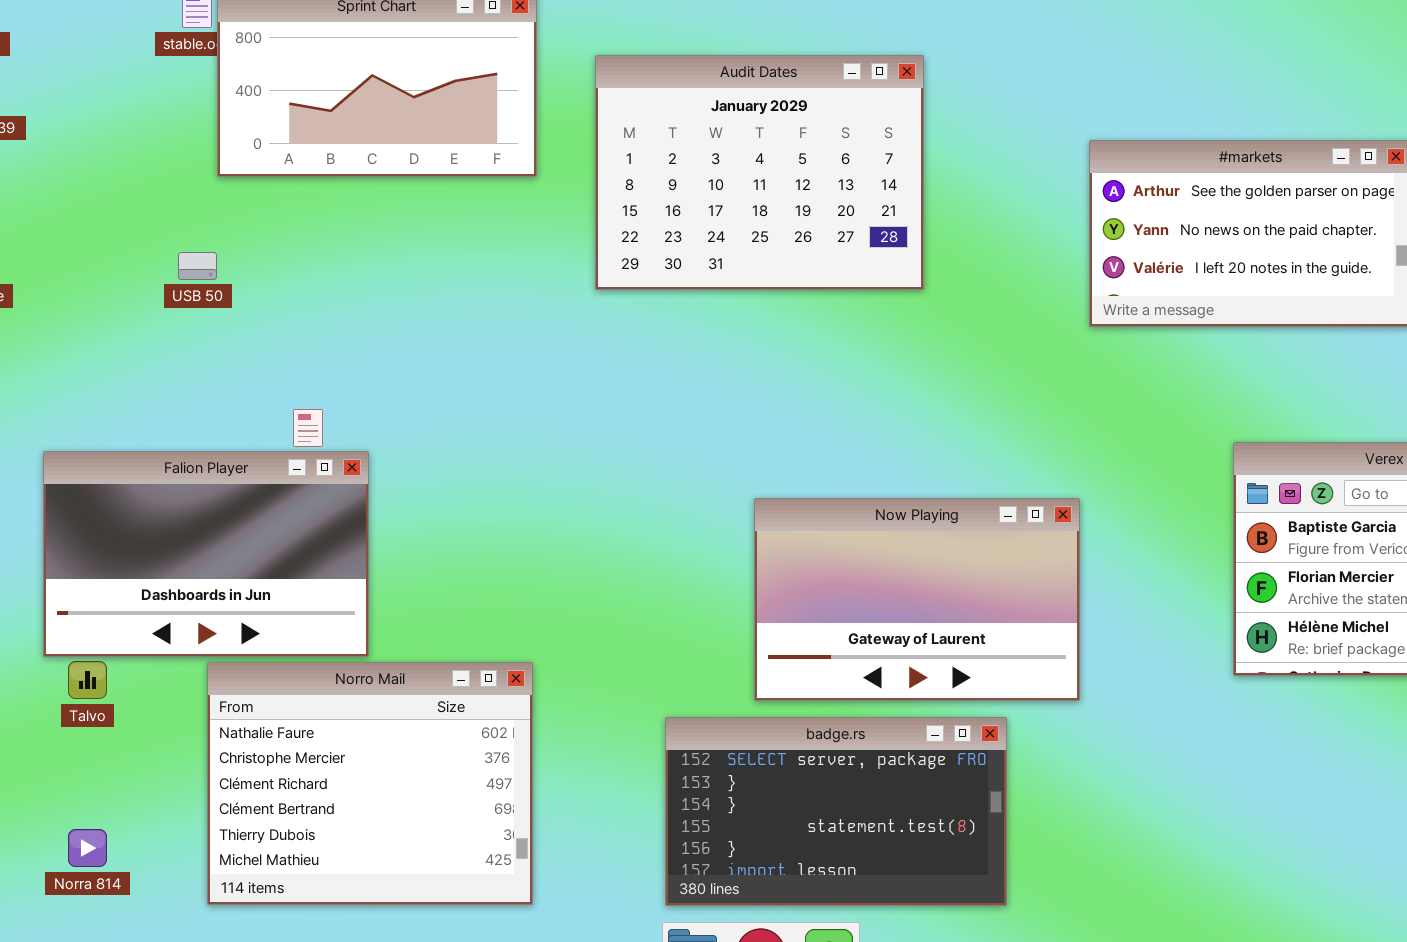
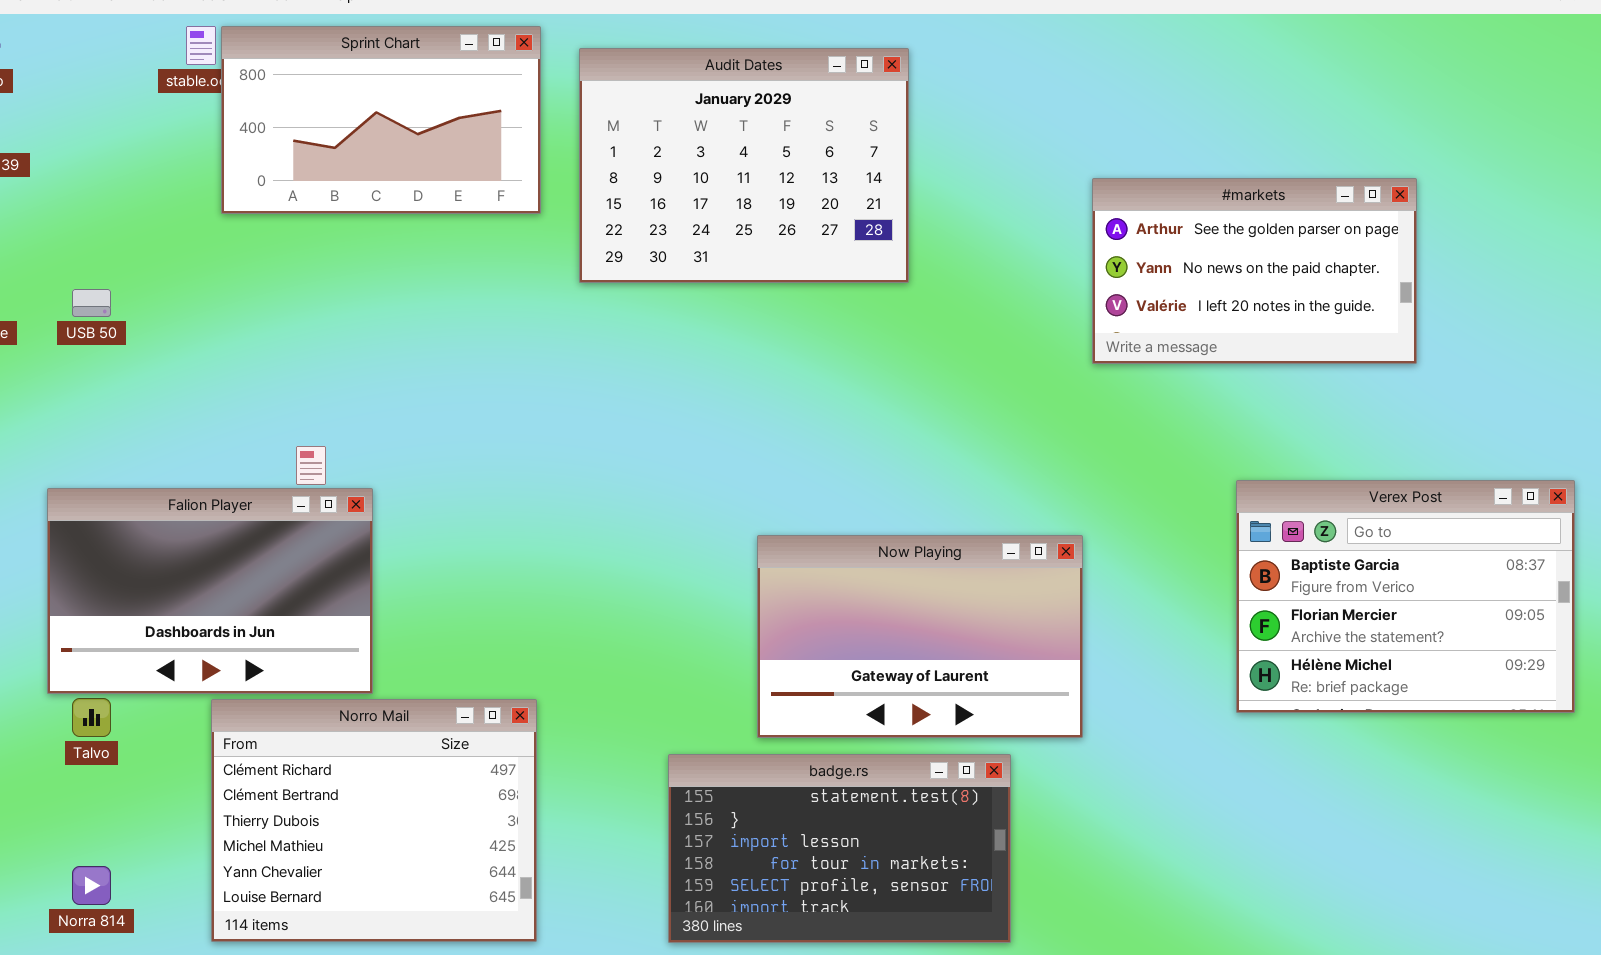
Audit Dates: [595,55,924,290] -> [579,48,909,283], moved
USB 50: [178,252,217,280] -> [72,289,111,317], moved
Norro Mail: [207,662,533,905] -> [211,699,537,942], scrolled down 2 rows
badge.rs: [665,717,1007,906] -> [668,754,1011,943], scrolled down 3 rows

